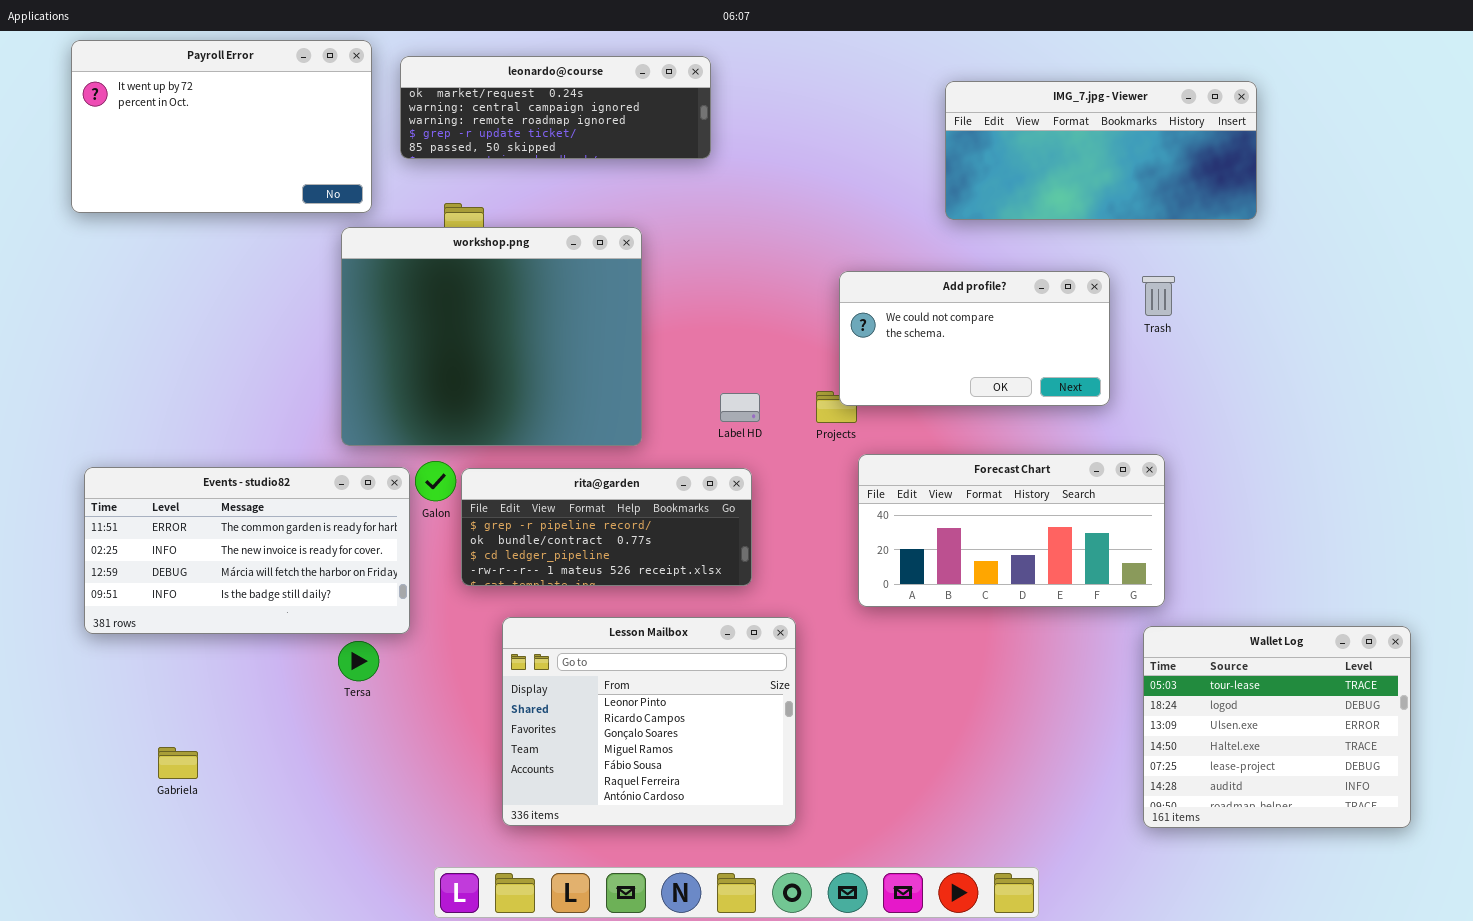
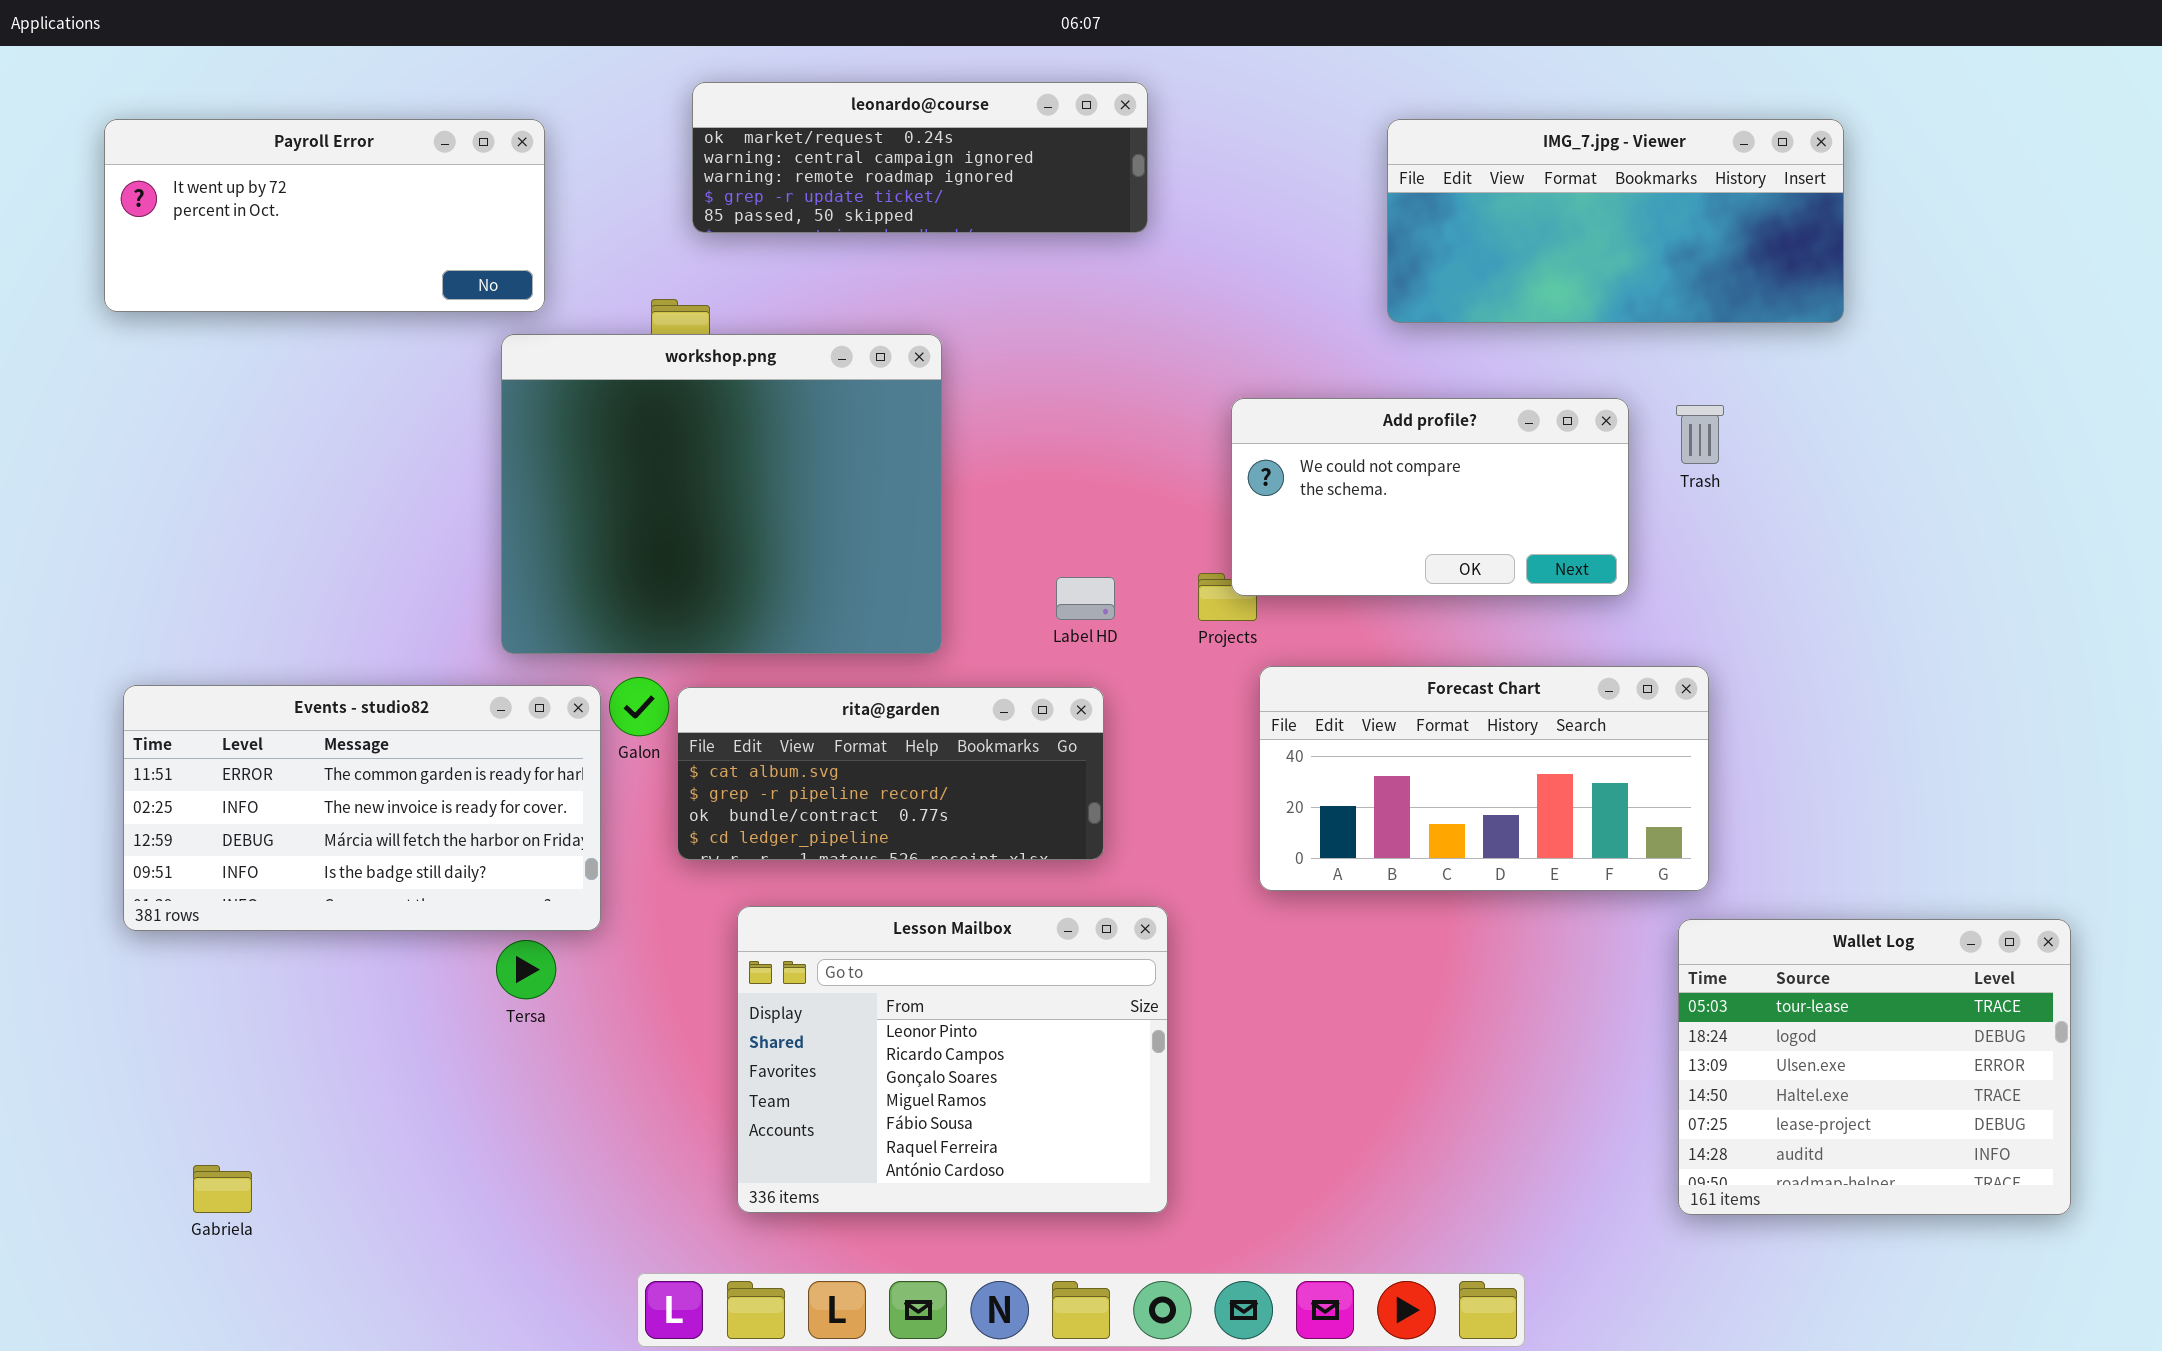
Payroll Error: [71,40,372,213] -> [104,119,545,312], resized
leonardo@course: [400,56,711,159] -> [692,82,1148,233], moved
rita@garden: [461,468,752,586] -> [677,687,1104,860], scrolled up 1 row
Gabriela: [158,747,198,779] -> [193,1165,252,1213], moved

